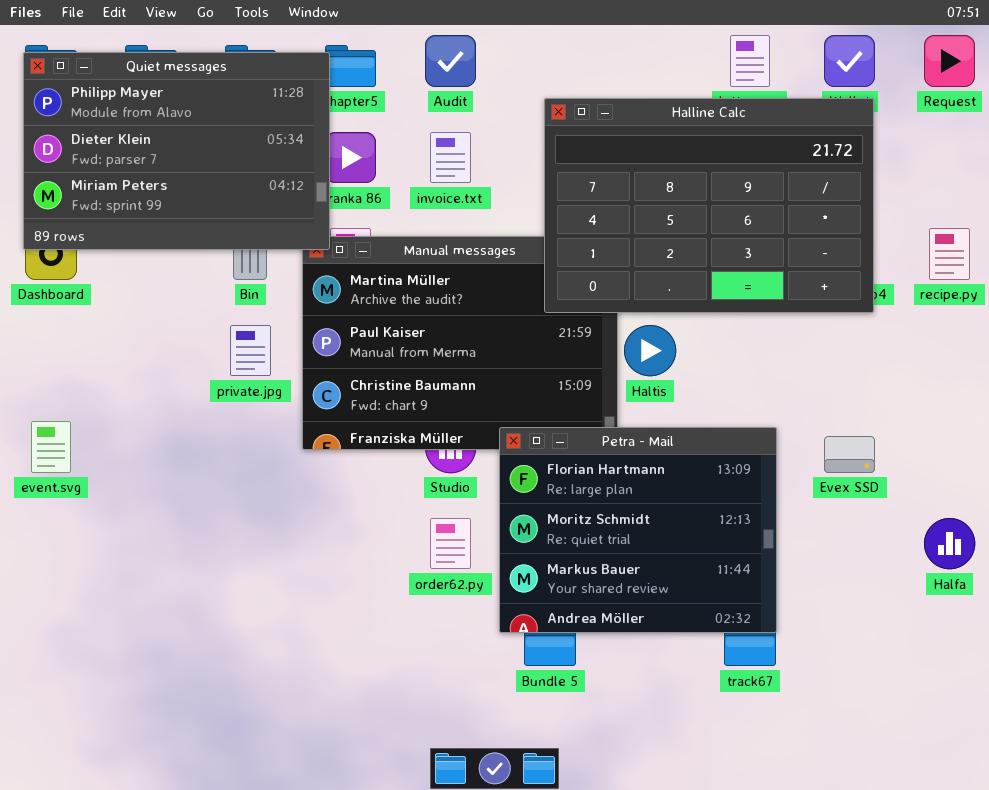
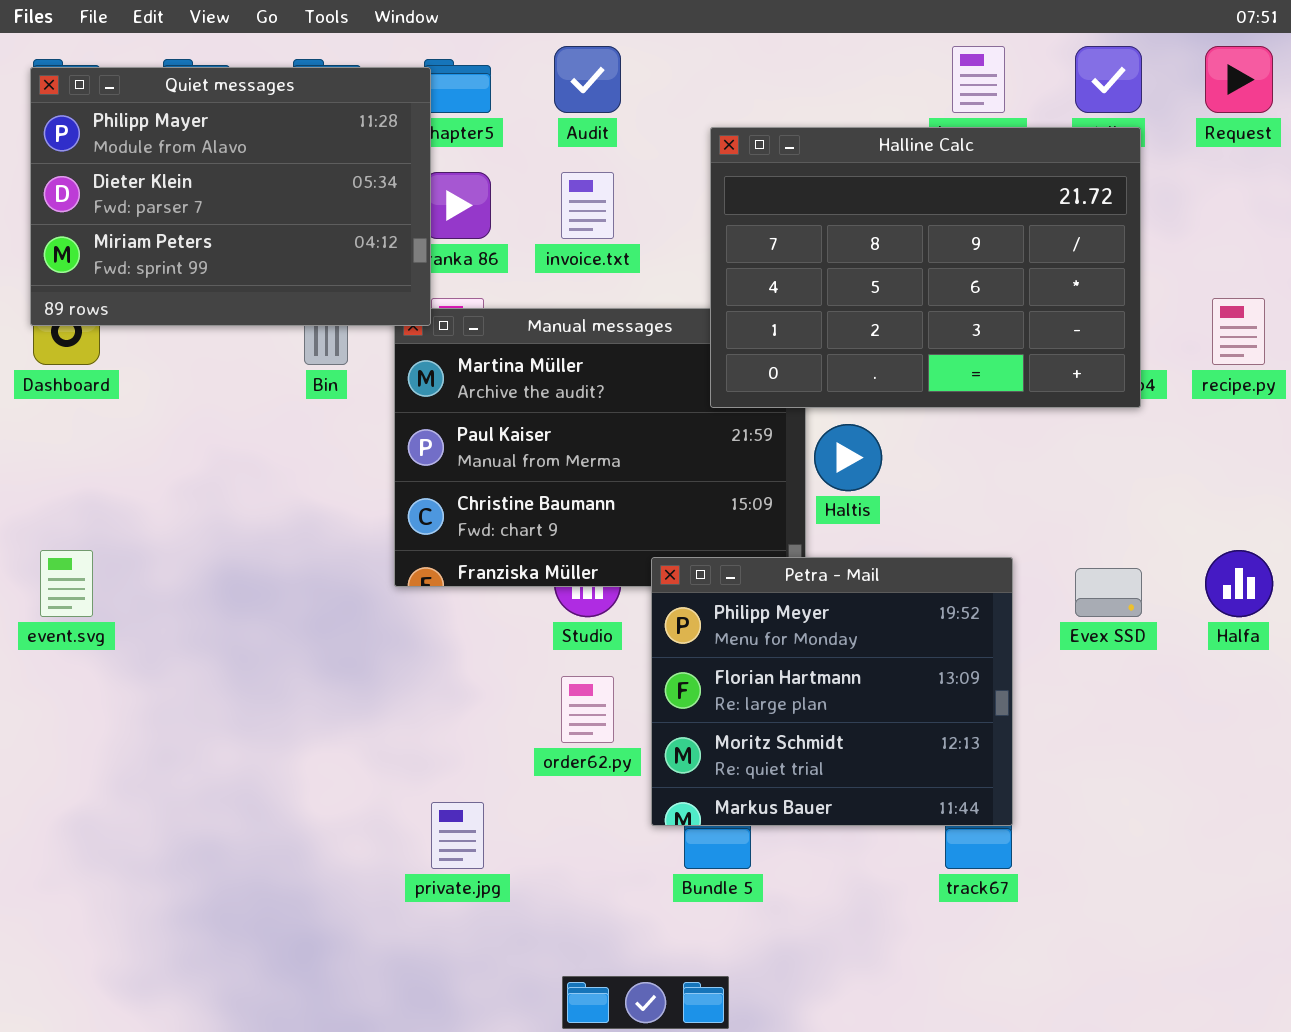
private.jpg: [230,325,271,376] -> [431,802,484,869], moved
Petra - Mail: [499,427,777,633] -> [651,557,1013,826], scrolled up 1 row
Halfa: [924,518,975,569] -> [1205,550,1273,617], moved

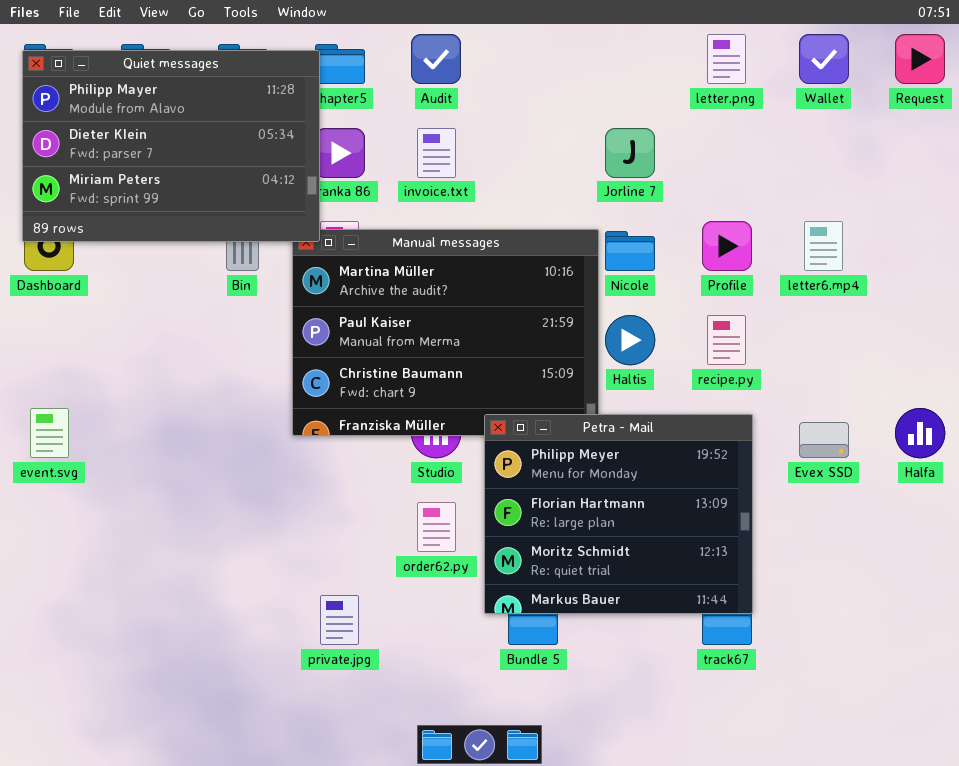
Halline Calc: [710,127,1141,408] -> none, closed
recipe.py: [1212,298,1265,365] -> [707,315,746,365], moved

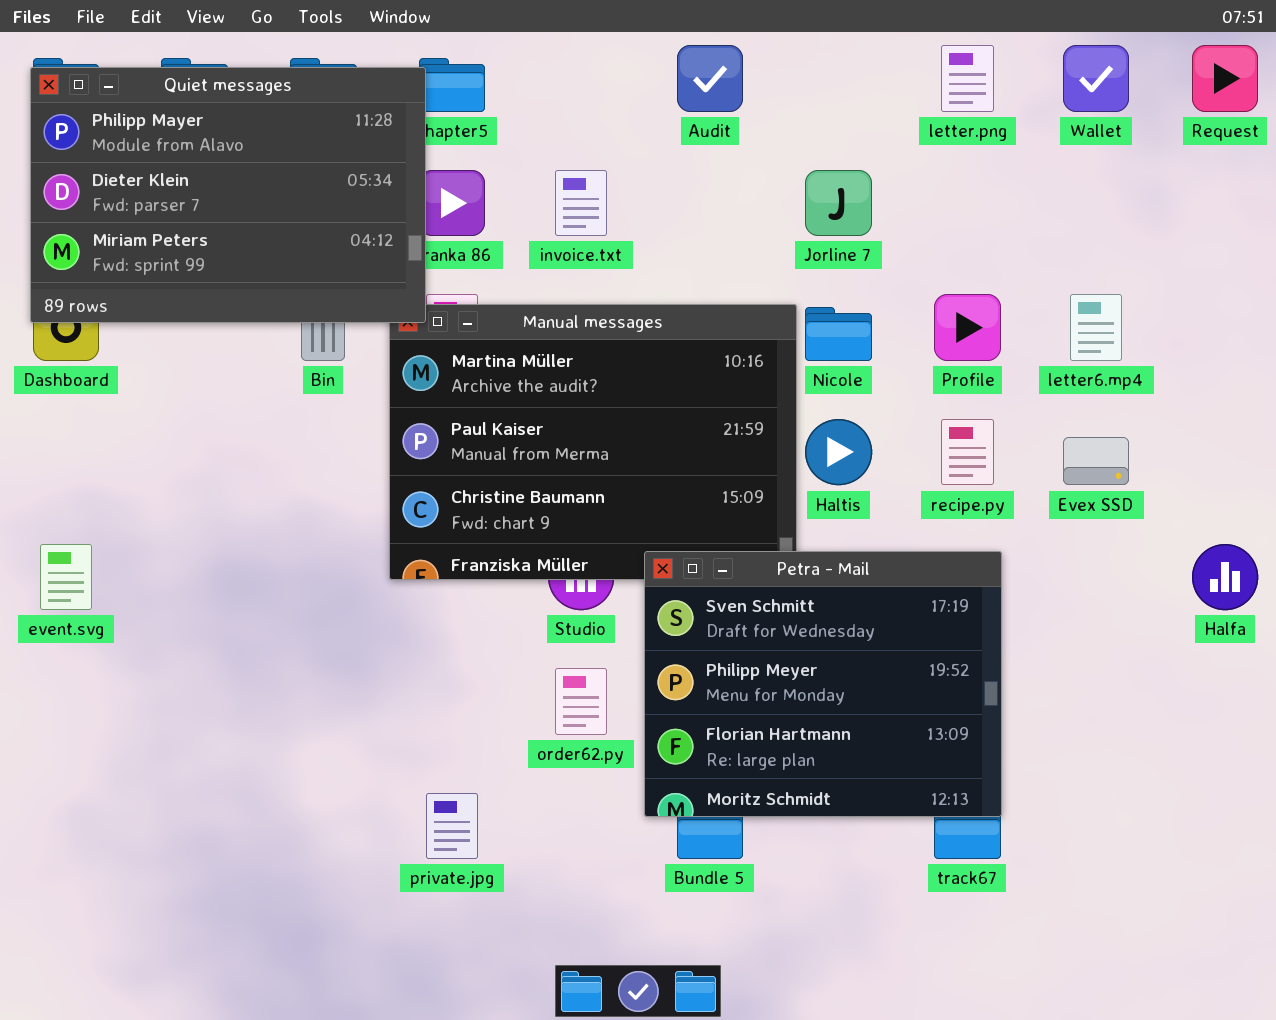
Audit: [411,34,461,84] -> [677,45,743,112], moved
Petra - Mail: [484,414,753,614] -> [644,551,1002,817], scrolled up 1 row
Evex SSD: [799,422,849,458] -> [1063,437,1129,485], moved

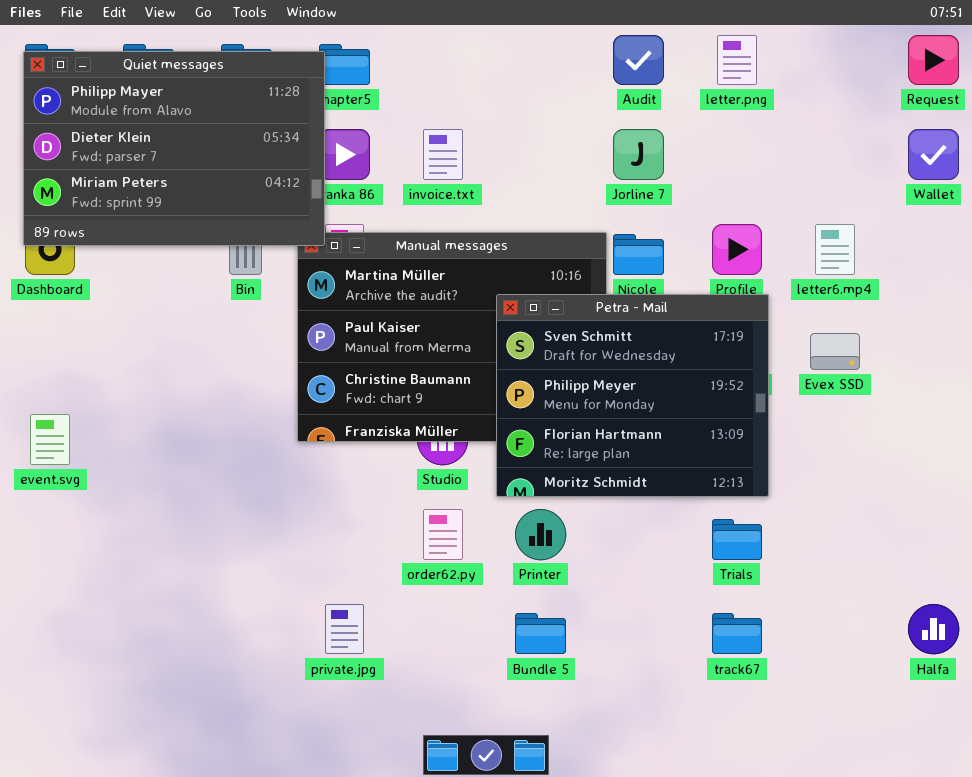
Audit: [677,45,743,112] -> [613,35,664,85], moved
Wallet: [1063,45,1129,112] -> [908,129,959,180], moved
Halfa: [1192,544,1258,610] -> [908,604,959,654], moved
Petra - Mail: [644,551,1002,817] -> [496,294,769,497], moved

